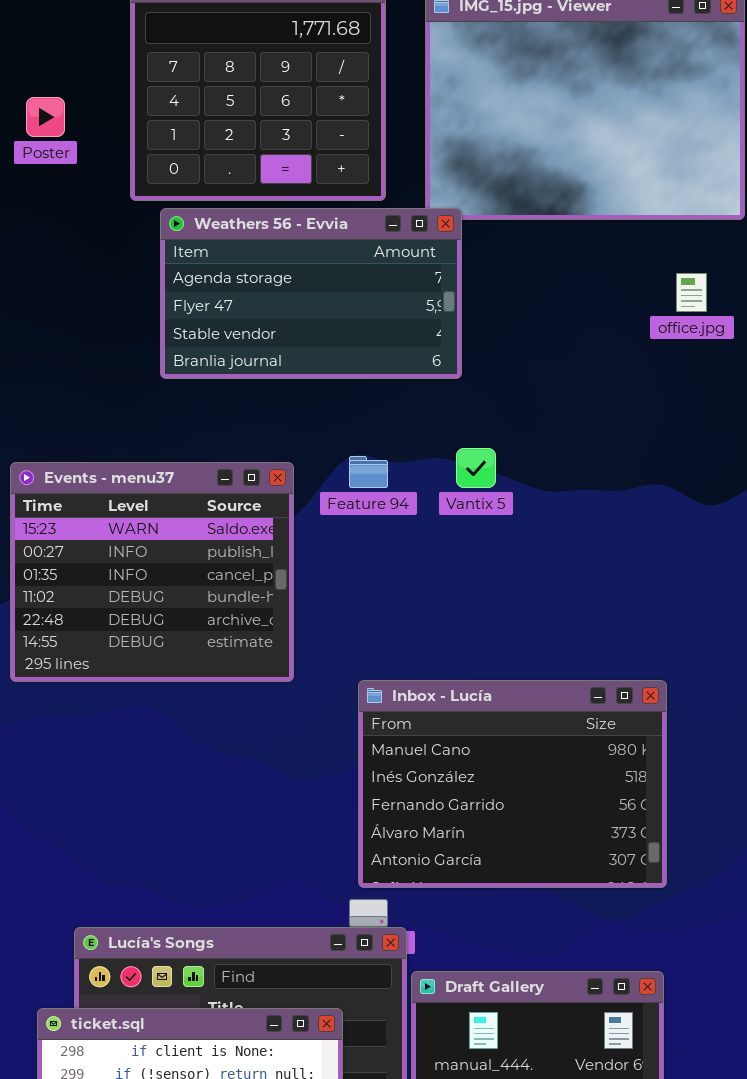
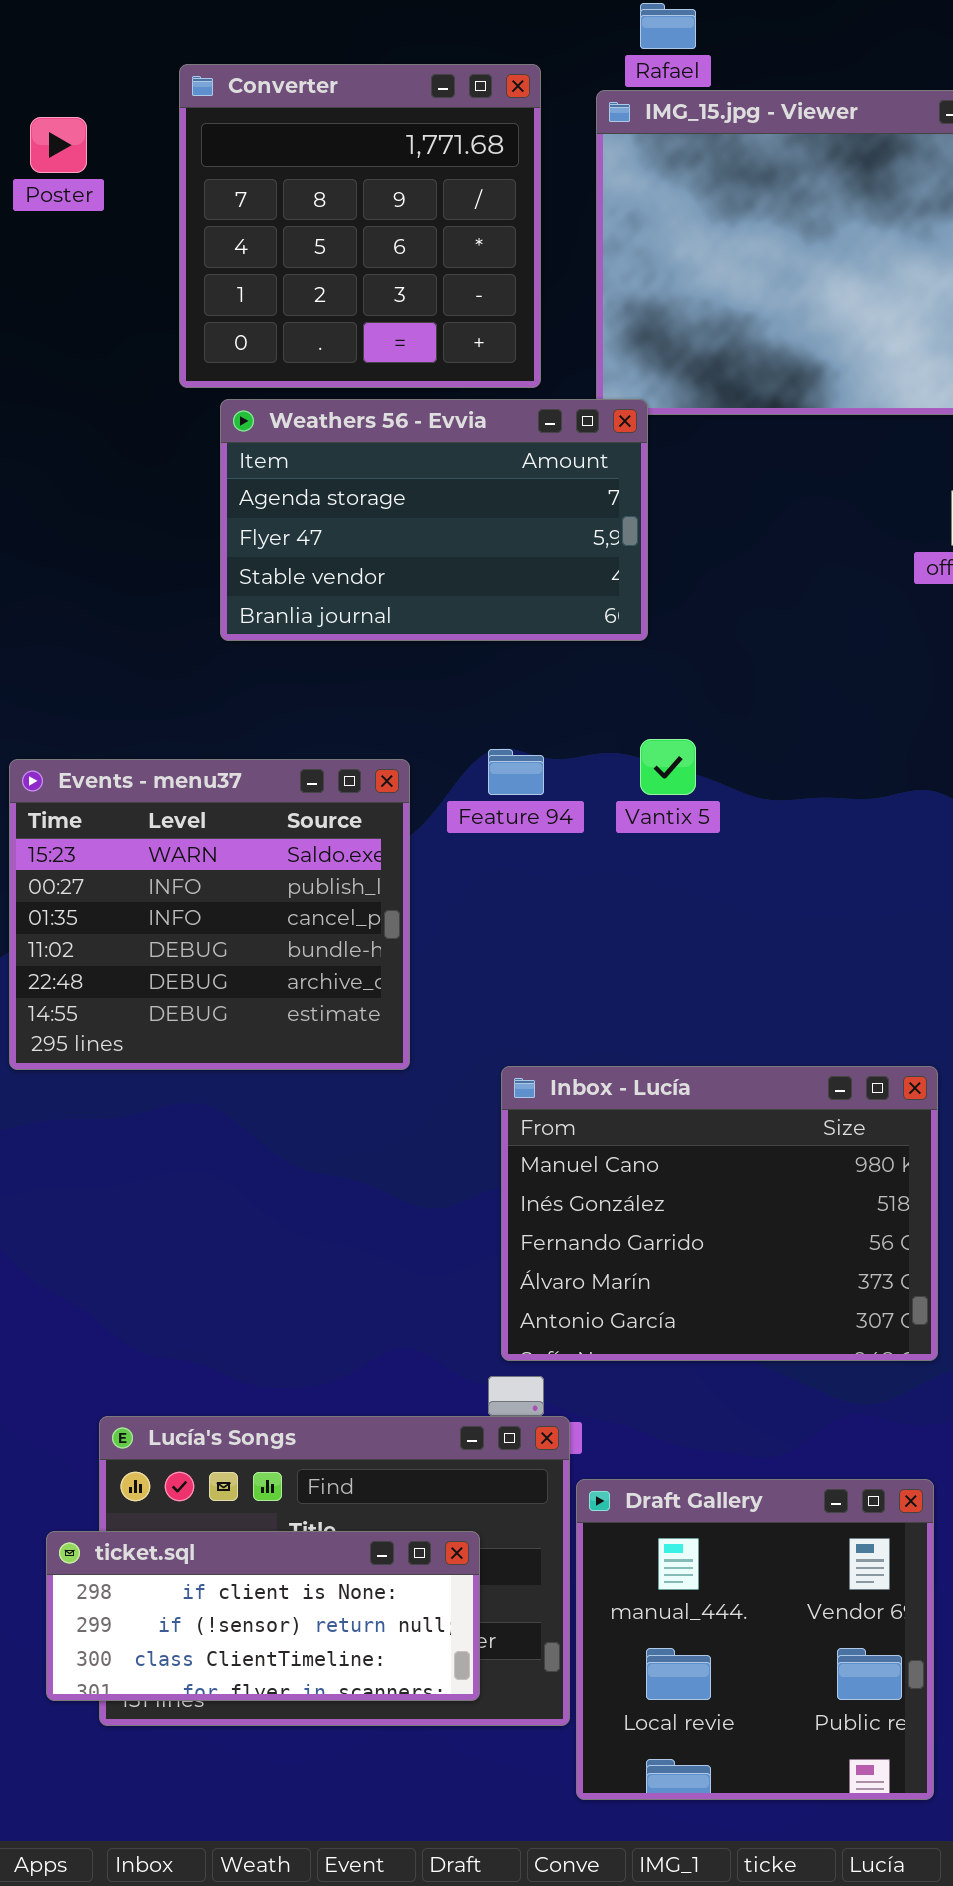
Poster: [26,97,65,137] -> [30,117,87,173], moved

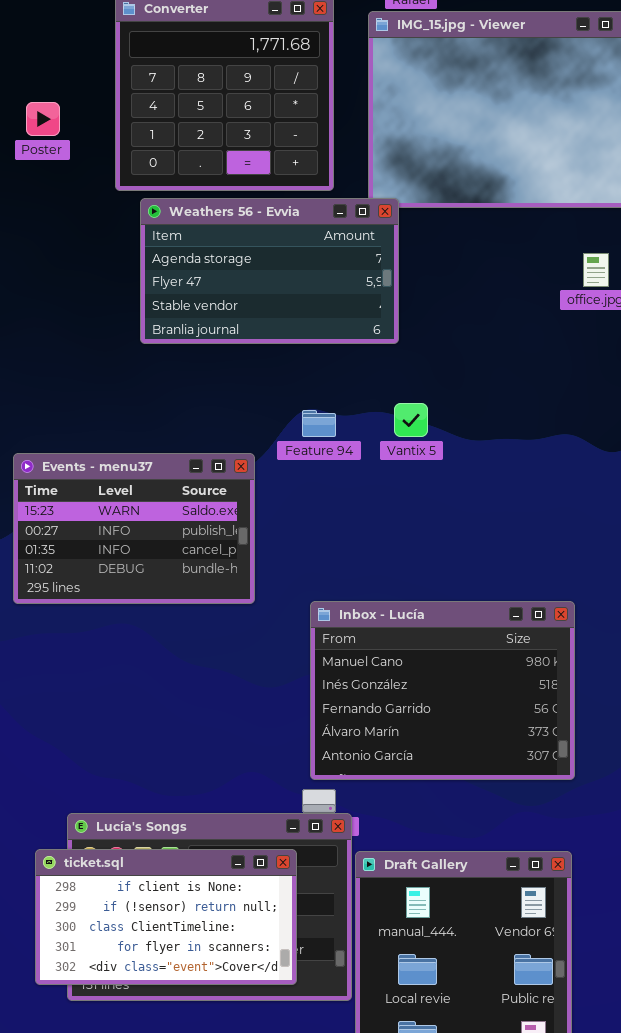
Poster: [30,117,87,173] -> [26,102,60,136], moved
Events - menu37: [9,759,410,1070] -> [13,453,255,604], resized
ticket.sql: [46,1531,480,1701] -> [35,849,297,985], resized

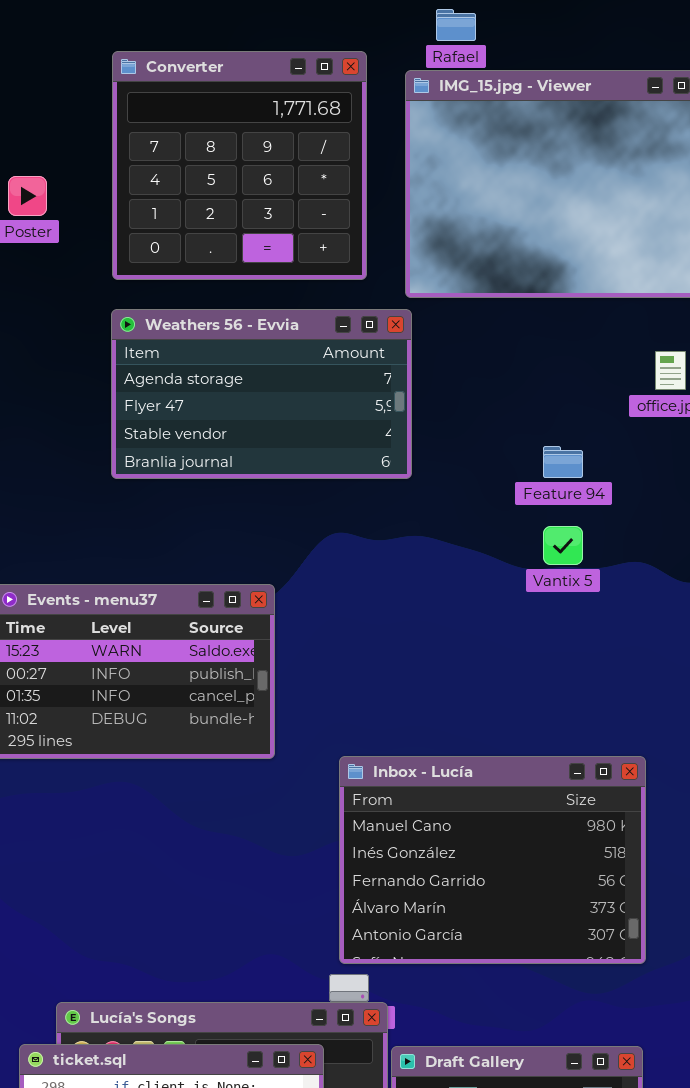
Weathers 56 - Evvia: [140,198,399,344] -> [111,309,412,479], moved
Vantix 5: [394,403,428,437] -> [543,526,583,565], moved
Feature 94: [302,410,336,437] -> [543,446,583,478], moved

